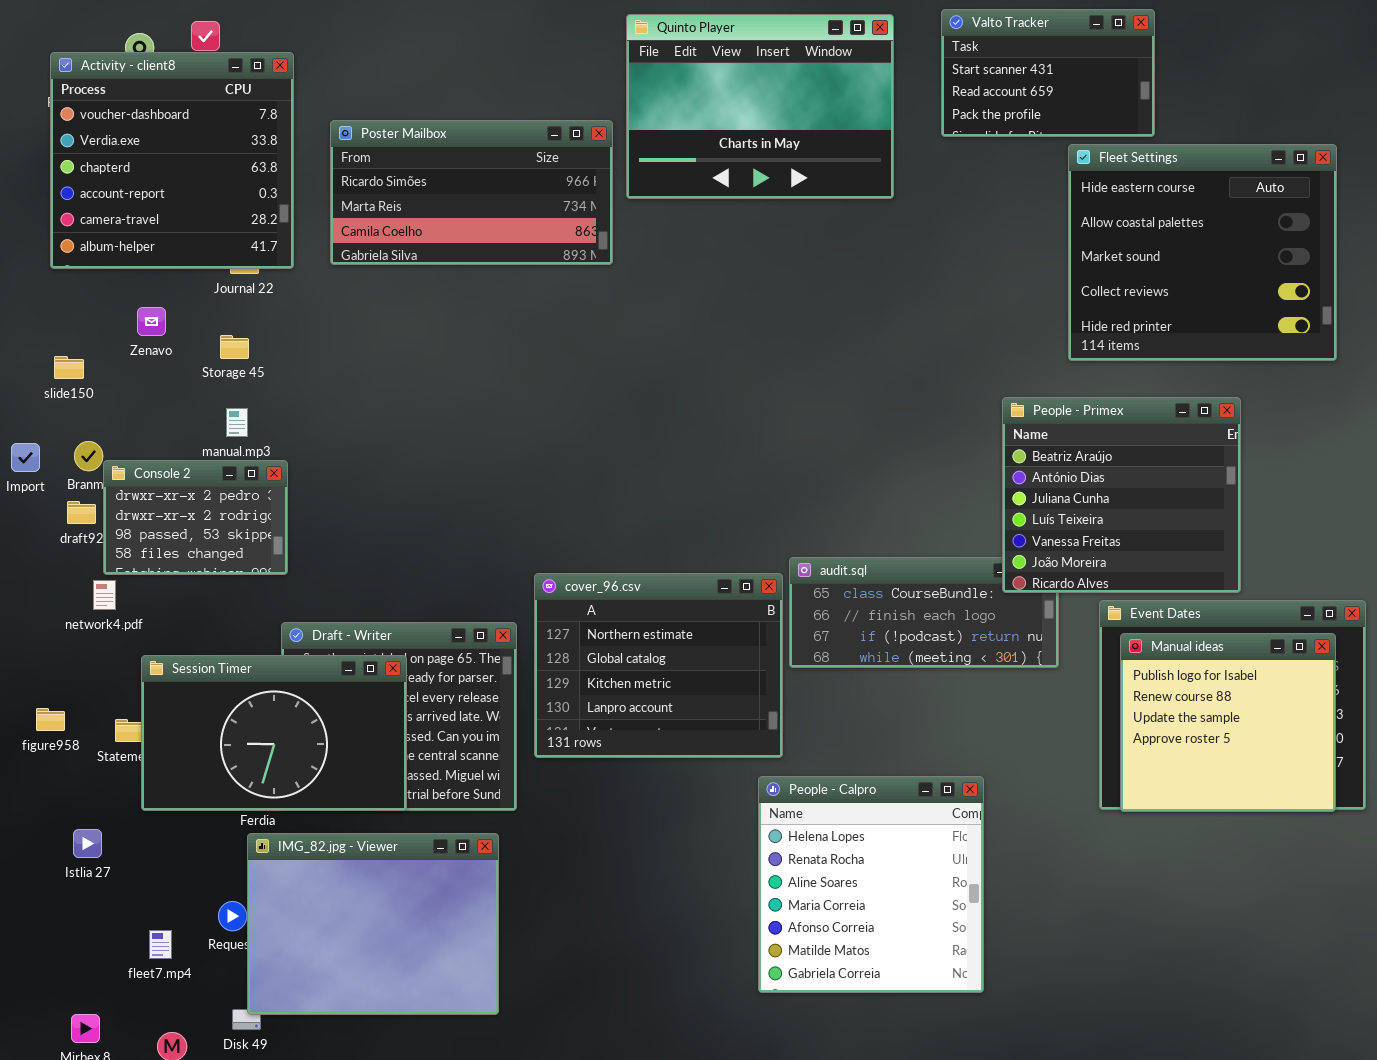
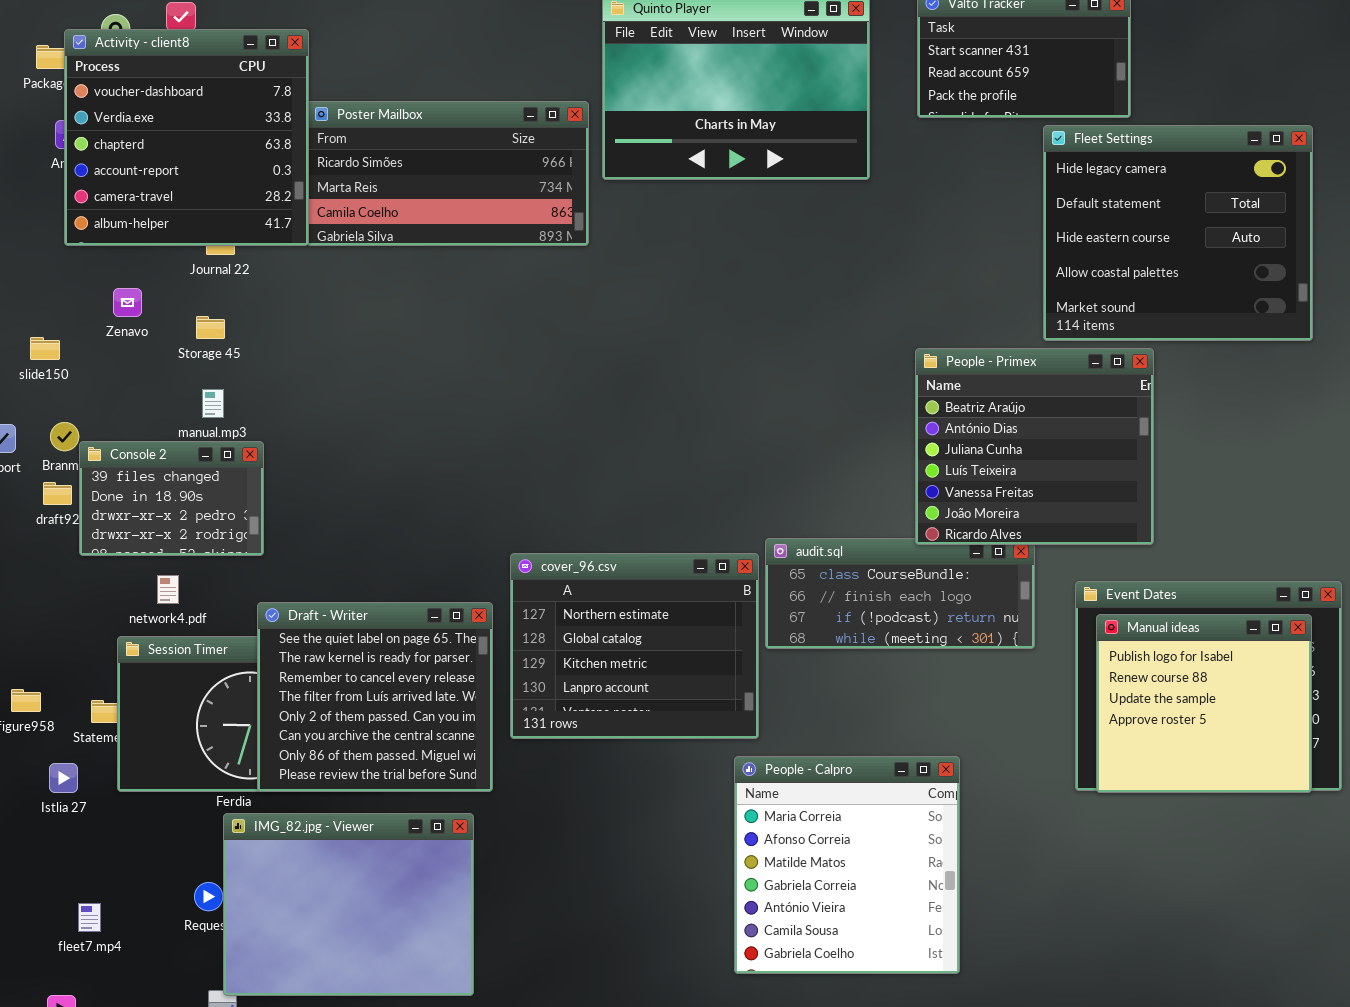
Activity - client8: [50,52,294,269] -> [64,29,309,246], moved
Fleet Settings: [1068,144,1337,361] -> [1043,125,1313,341], scrolled up 2 rows
People - Primex: [1002,397,1241,593] -> [915,348,1154,545], moved
Console 2: [103,460,288,575] -> [79,441,264,556], scrolled up 2 rows
network4.pdf: [93,580,116,610] -> [157,575,179,604], moved
Draft - Writer: [281,622,517,811] -> [257,602,493,792], raised
People - Calpro: [758,776,984,993] -> [734,756,960,974], scrolled down 3 rows
Istlia 27: [73,829,102,858] -> [49,763,78,793], moved
fleet7.mp4: [149,930,172,959] -> [78,903,101,932], moved

